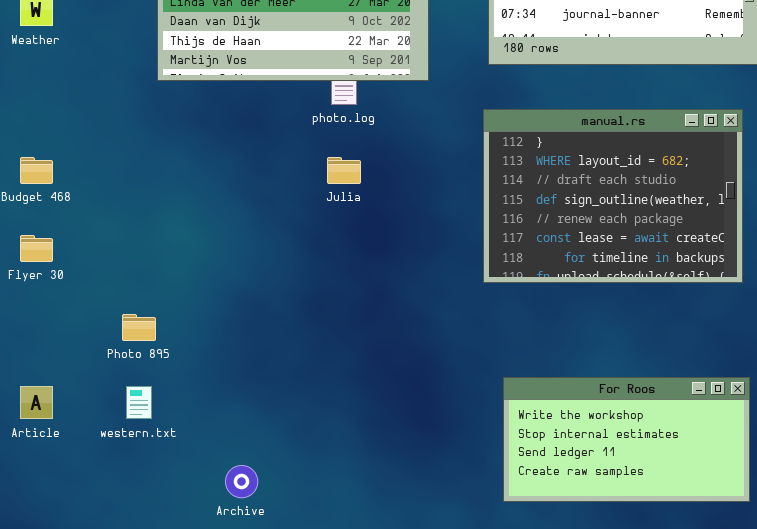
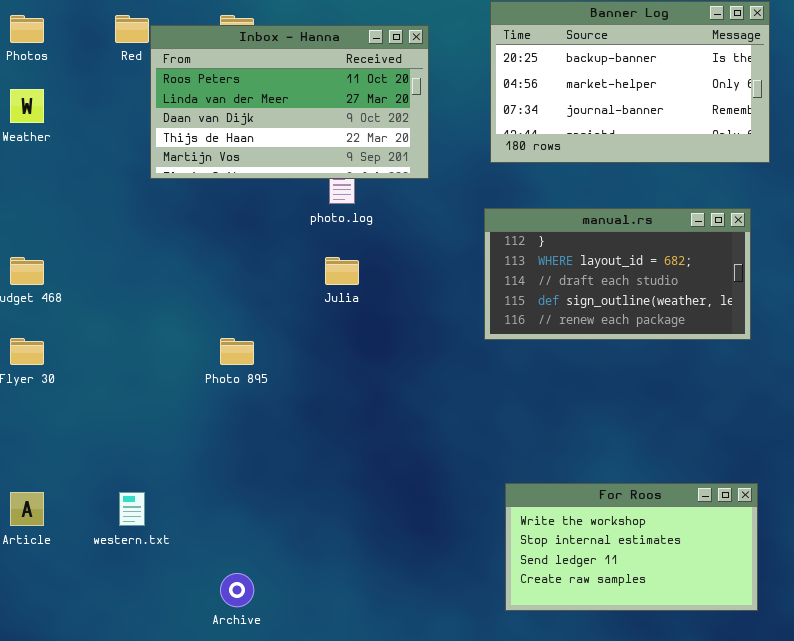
manual.rs: [483,109,743,283] -> [484,208,751,340], resized
Photo 895: [122,314,156,341] -> [220,338,254,365], moved

